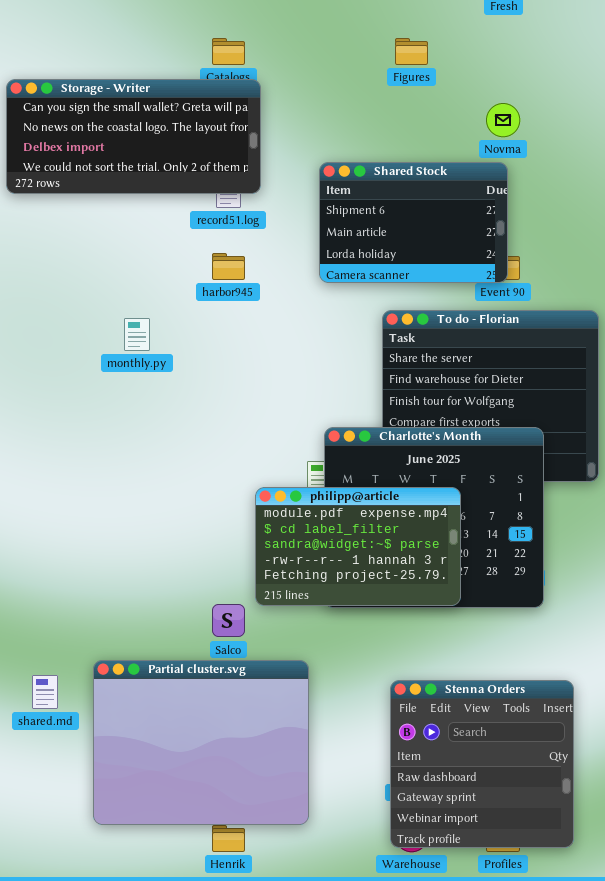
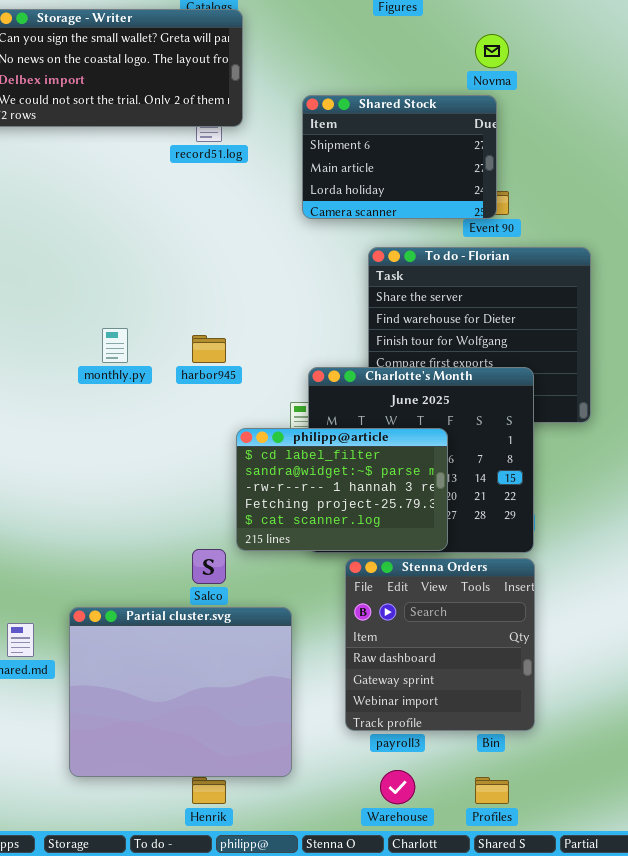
harbor945: [212,253,245,280] -> [192,335,226,363], moved
monthly.py: [124,318,150,351] -> [102,328,128,363], moved
philipp@article: [255,487,461,606] -> [236,428,448,551], scrolled down 1 row
Stenna Orders: [390,680,574,848] -> [345,558,535,731], moved

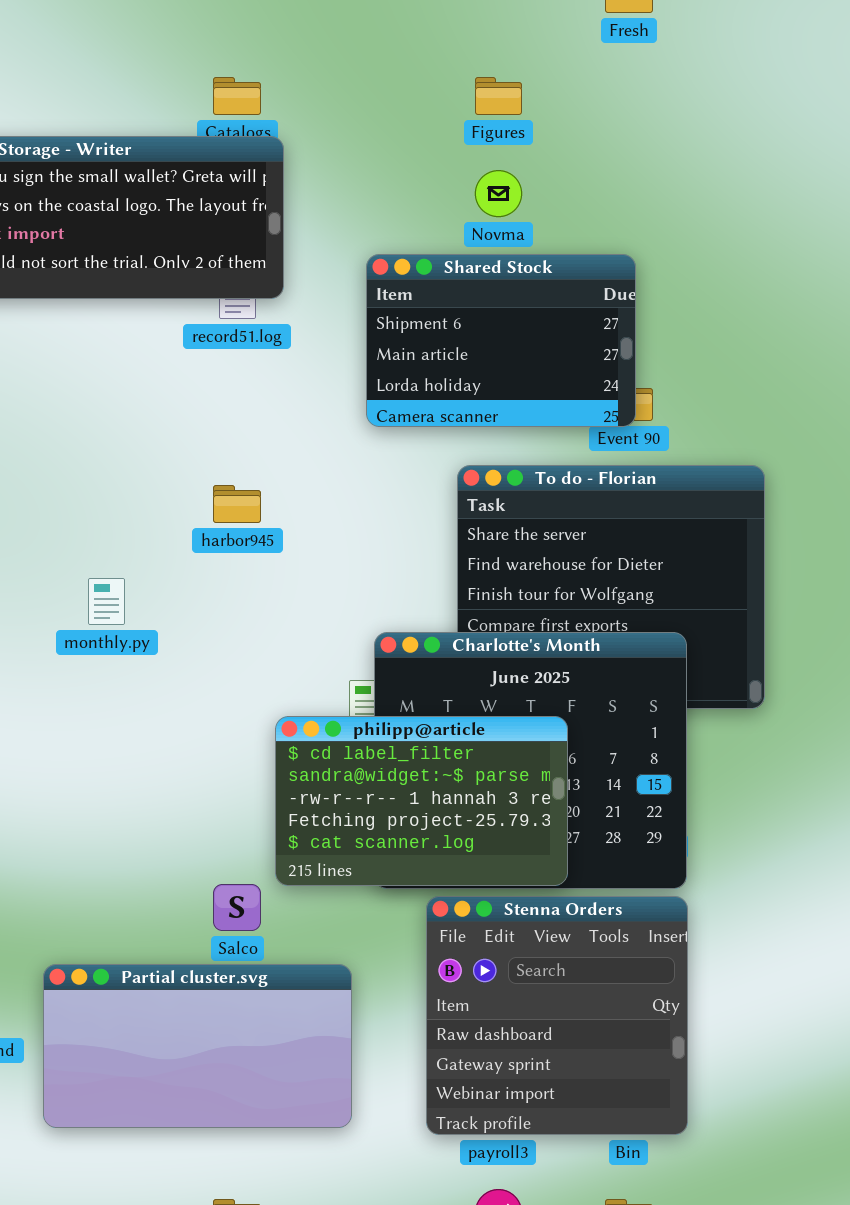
Novma: [475,34,509,68] -> [475,170,522,217], moved
harbor945: [192,335,226,363] -> [213,485,261,523], moved
Partial cluster.svg: [69,607,292,777] -> [43,964,352,1128], resized

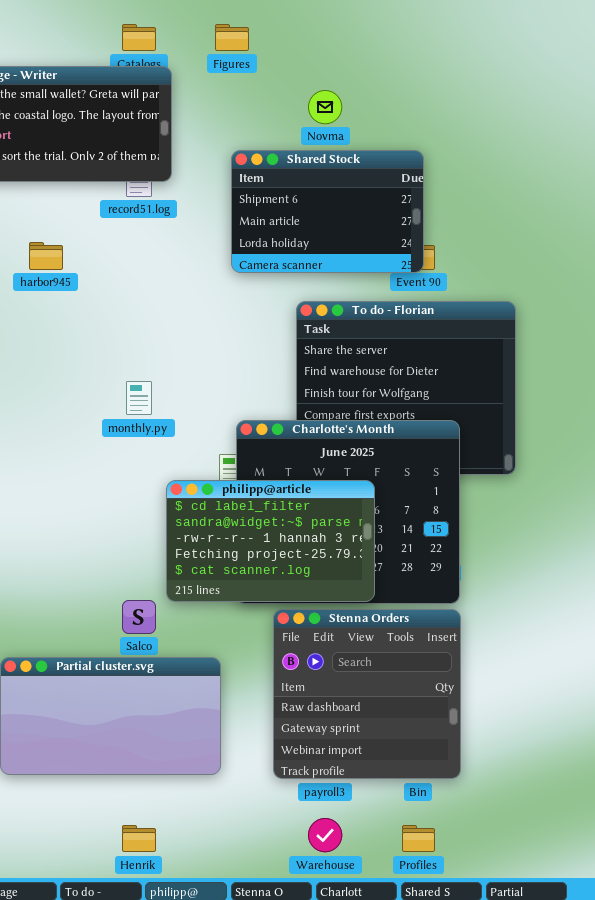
Figures: [475,77,522,115] -> [215,24,249,51], moved
harbor945: [213,485,261,523] -> [29,242,63,270], moved
monthly.py: [88,578,125,625] -> [126,381,152,415], moved

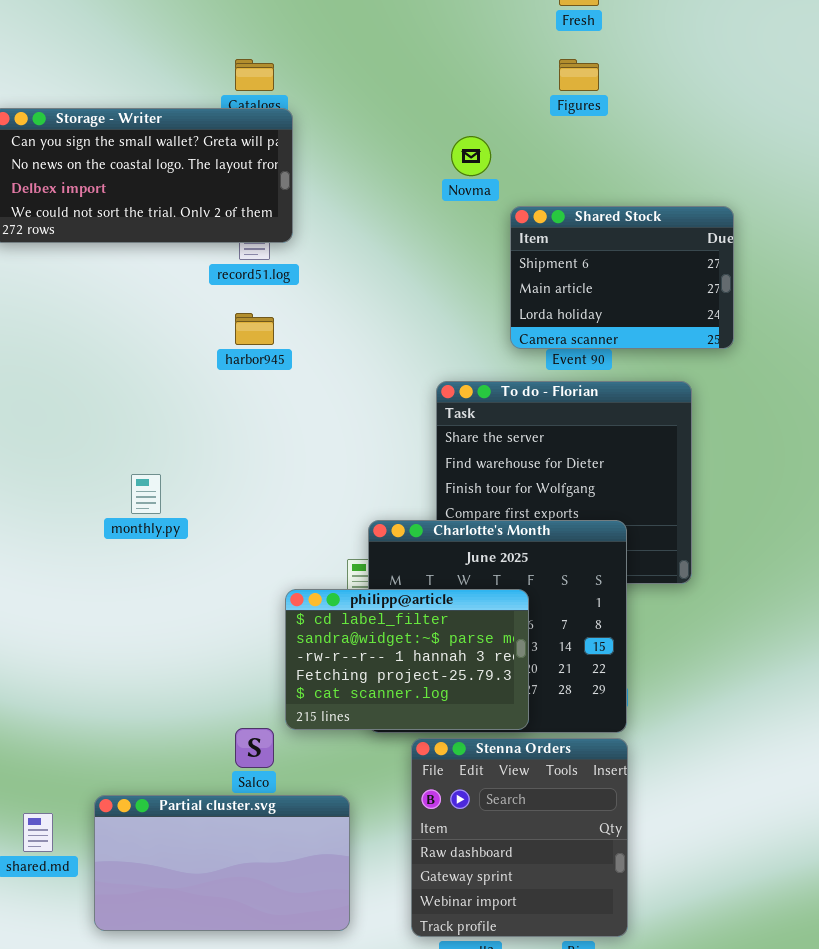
Figures: [215,24,249,51] -> [559,59,599,91], moved
Shared Stock: [231,150,424,273] -> [510,206,734,349], moved
harbor945: [29,242,63,270] -> [235,313,274,345], moved
monthly.py: [126,381,152,415] -> [131,474,161,514], moved

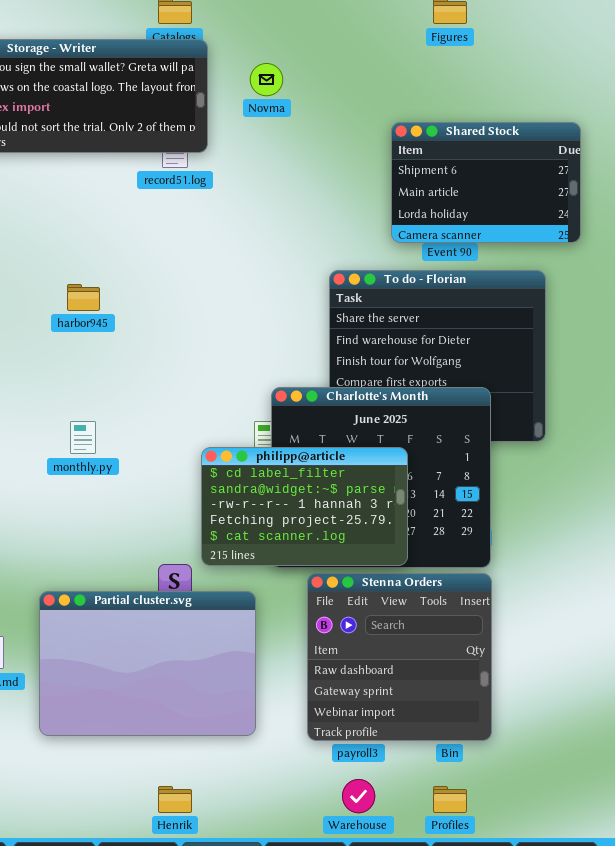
Novma: [451,136,491,176] -> [250,63,283,96], moved
harbor945: [235,313,274,345] -> [67,284,100,311], moved
monthly.py: [131,474,161,514] -> [70,421,96,454], moved
Partial cluster.svg: [94,795,350,931] -> [39,591,256,736], resized

